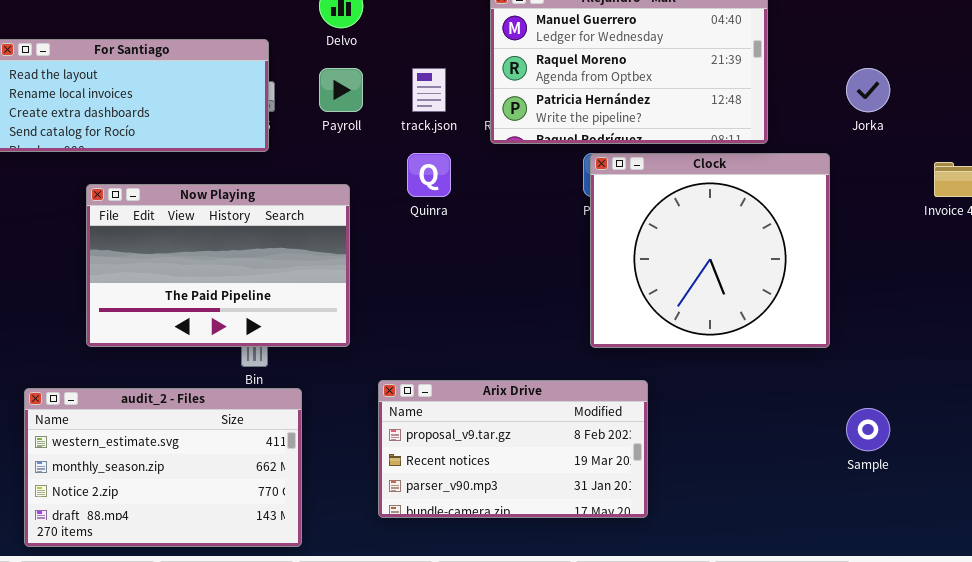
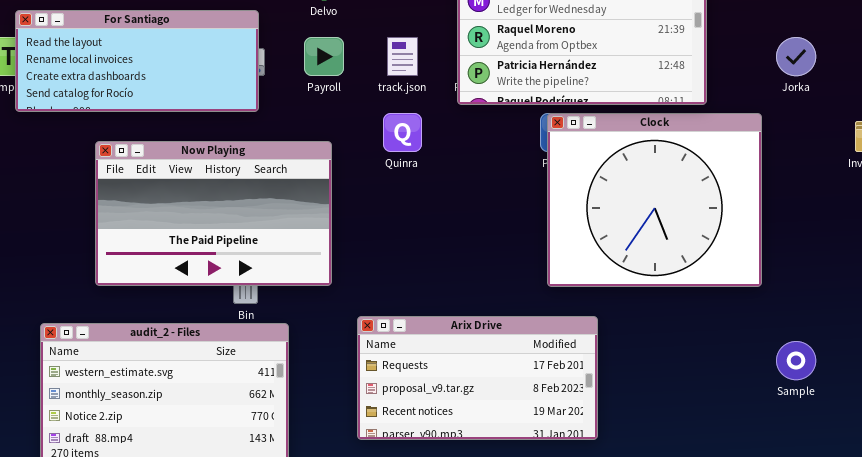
Arix Drive: [378,380,648,518] -> [357,316,598,440], scrolled up 1 row

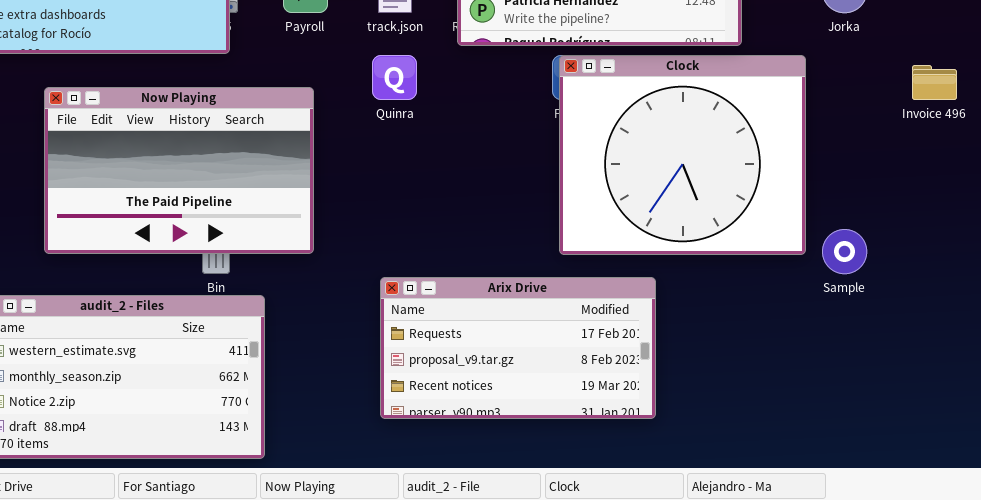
Arix Drive: [357,316,598,440] -> [380,277,656,419], moved
Sample: [776,341,816,380] -> [822,229,867,274], moved

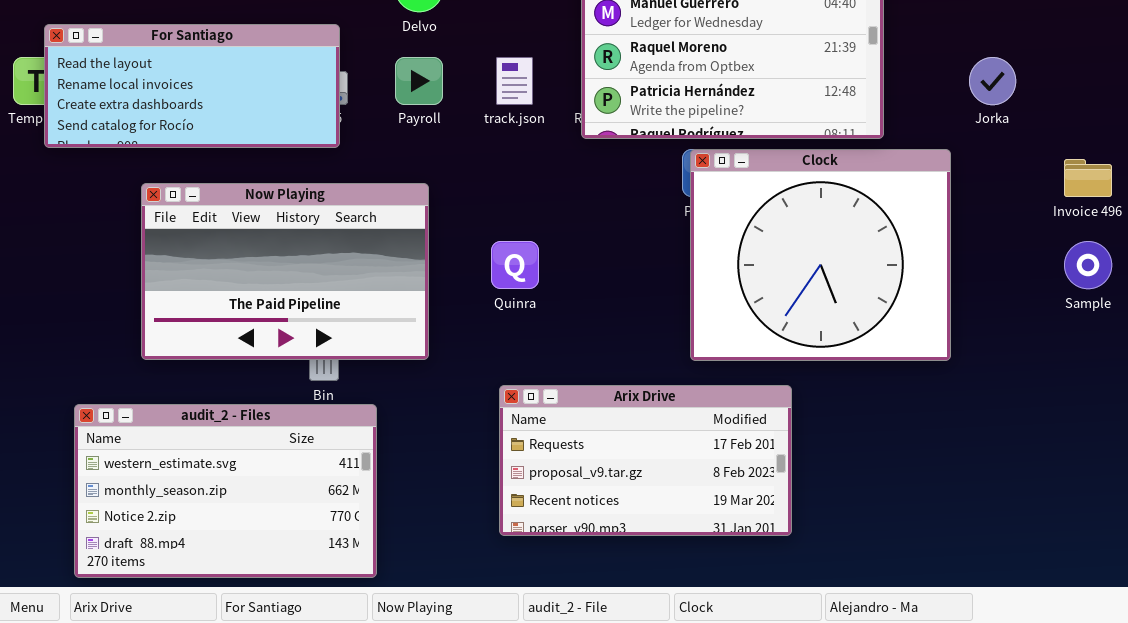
Quinra: [372,55,417,100] -> [491,241,539,289], moved
Sample: [822,229,867,274] -> [1064,241,1112,289], moved

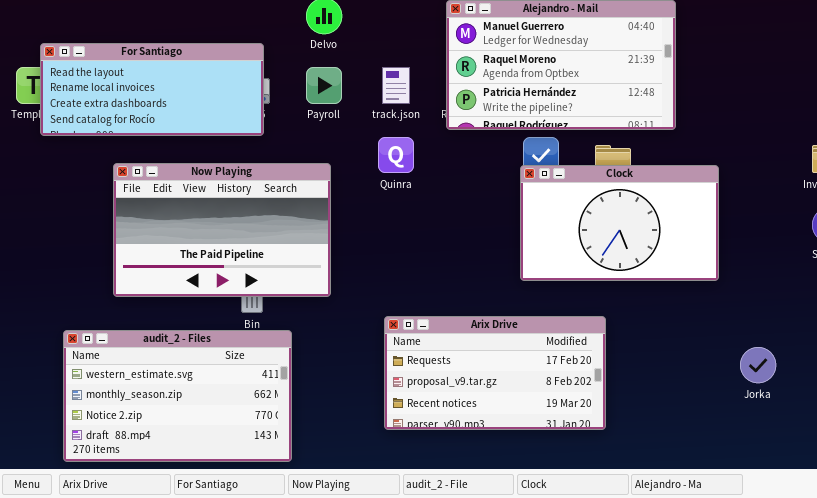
Jorka: [969,57,1016,105] -> [740,347,776,383], moved
Clock: [690,149,951,361] -> [520,165,719,281], moved, resized
Quinra: [491,241,539,289] -> [378,137,414,173], moved

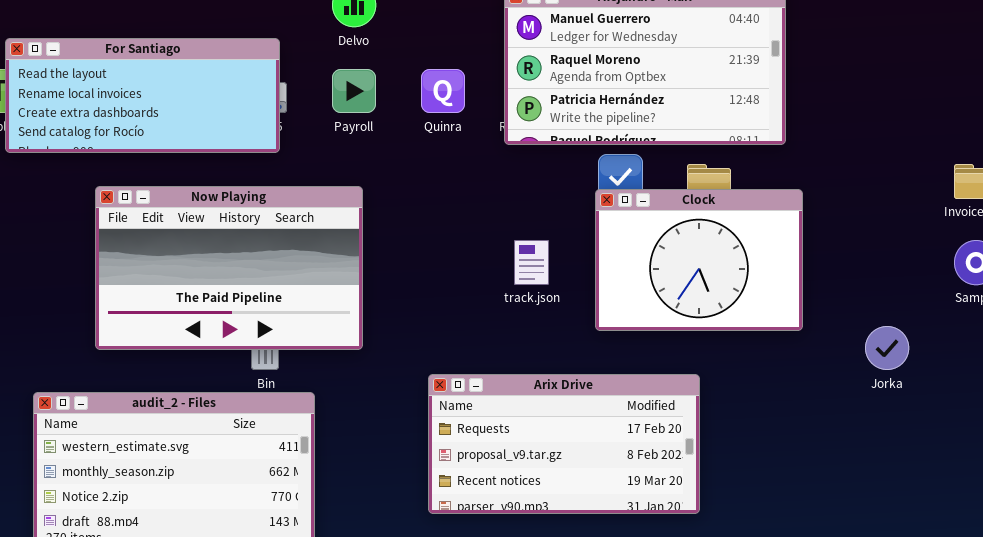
track.json: [382,67,410,104] -> [514,240,549,285], moved
Quinra: [378,137,414,173] -> [421,69,465,113], moved
Clock: [520,165,719,281] -> [595,189,803,331], resized
Jorka: [740,347,776,383] -> [865,326,909,370], moved

